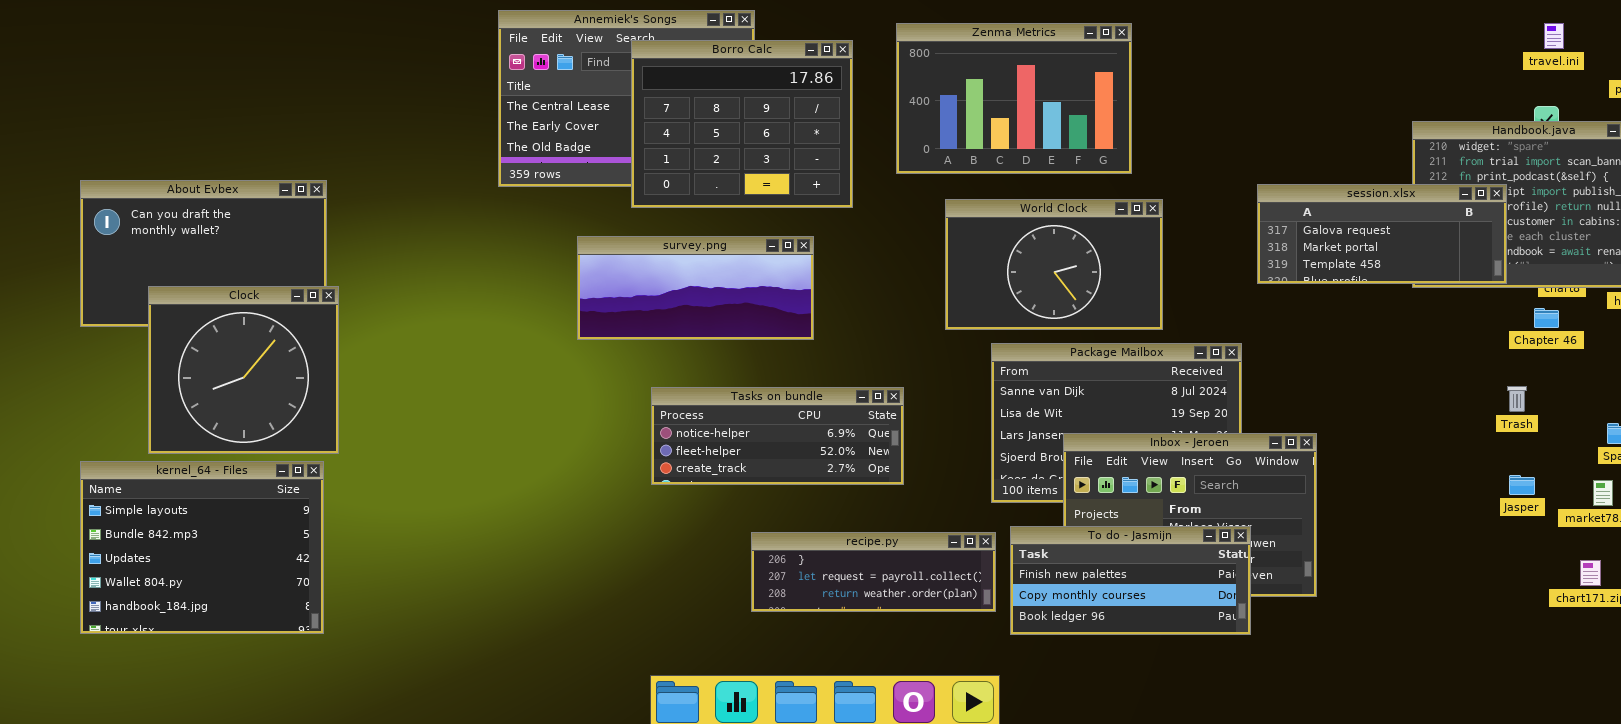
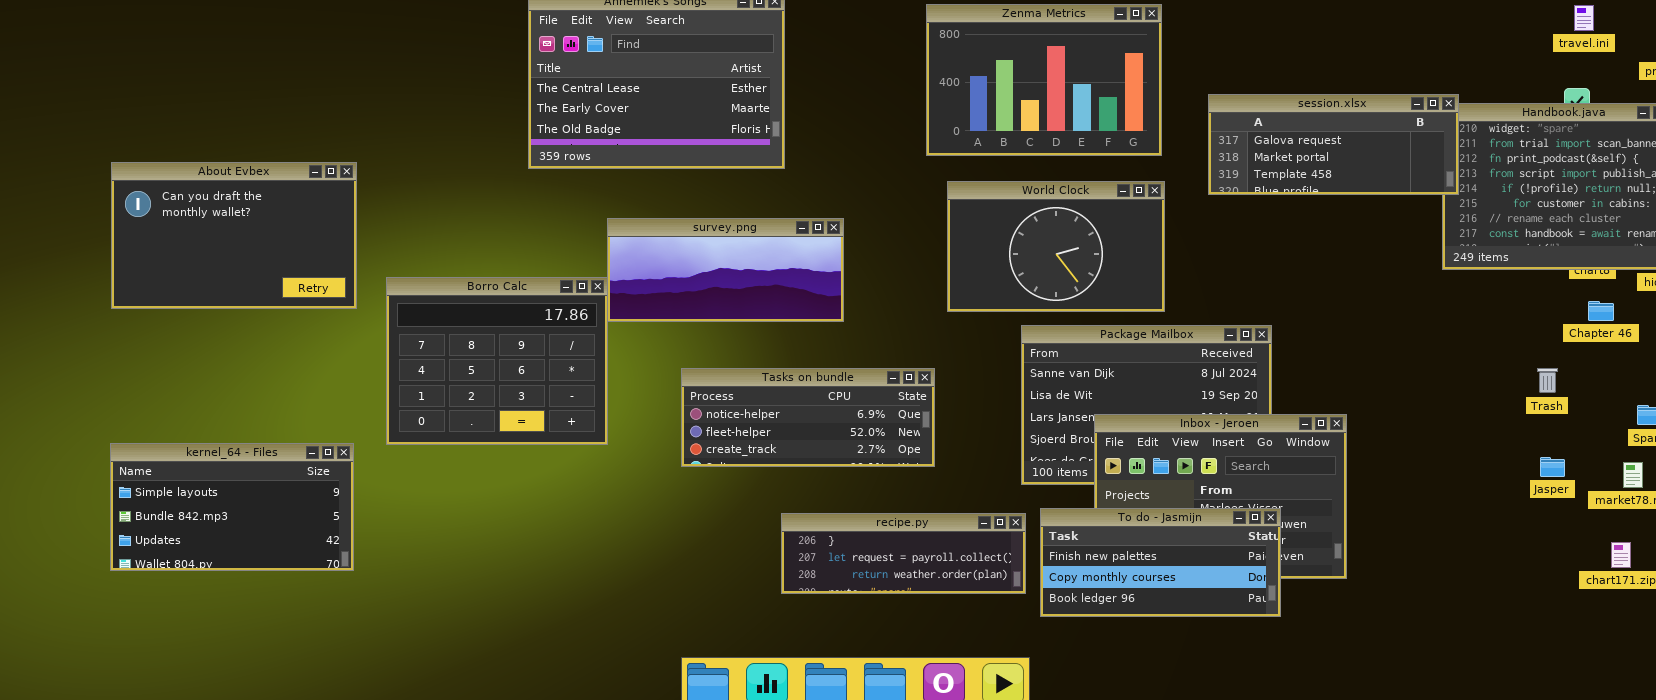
Borro Calc: [631,40,853,208] -> [386,277,608,445], moved
session.xlsx: [1257,184,1507,284] -> [1208,94,1459,195], moved
World Clock: [945,199,1163,330] -> [947,181,1165,312], moved
Clock: [148,286,339,454] -> none, closed
Chapter 46: [1534,308,1559,328] -> [1588,301,1614,321], moved
kernel_64 - Files: [80,461,324,634] -> [110,443,354,571], resized

